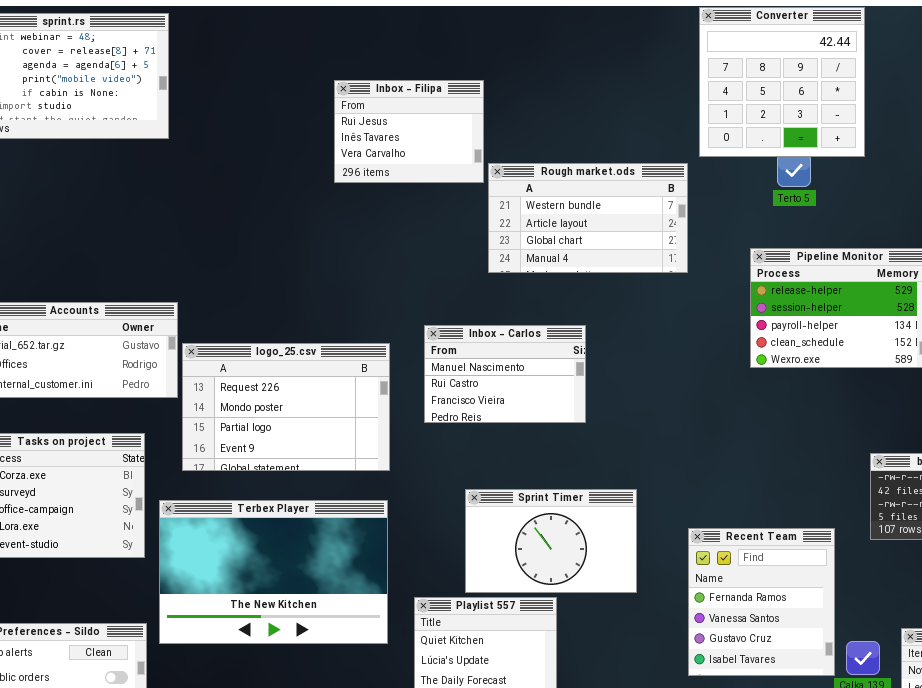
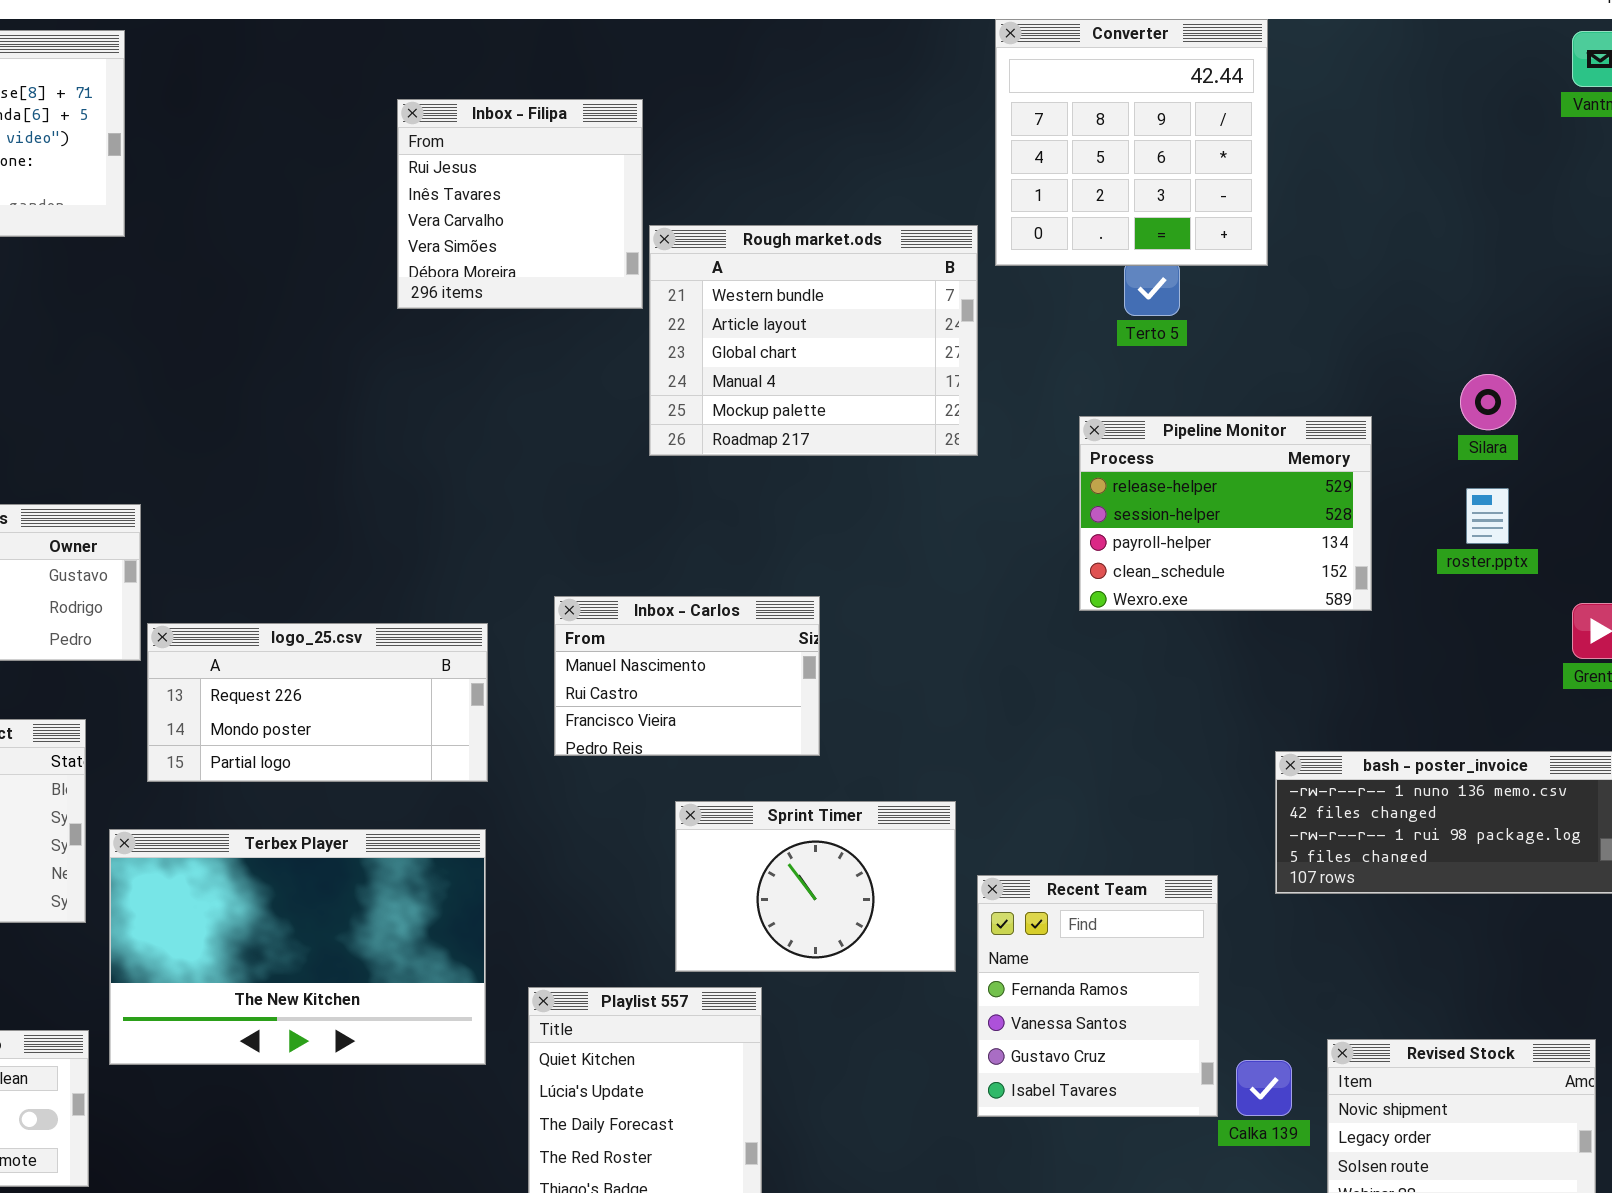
Inbox - Filipa: [334,80,484,183] -> [397,99,643,309], resized
Rough market.ods: [488,163,688,273] -> [649,225,978,456], resized
Inbox - Carlos: [424,325,586,423] -> [554,596,820,756], moved
logo_25.csv: [182,343,390,471] -> [147,623,488,782], resized
Sprint Timer: [465,489,637,593] -> [675,801,956,972], moved

